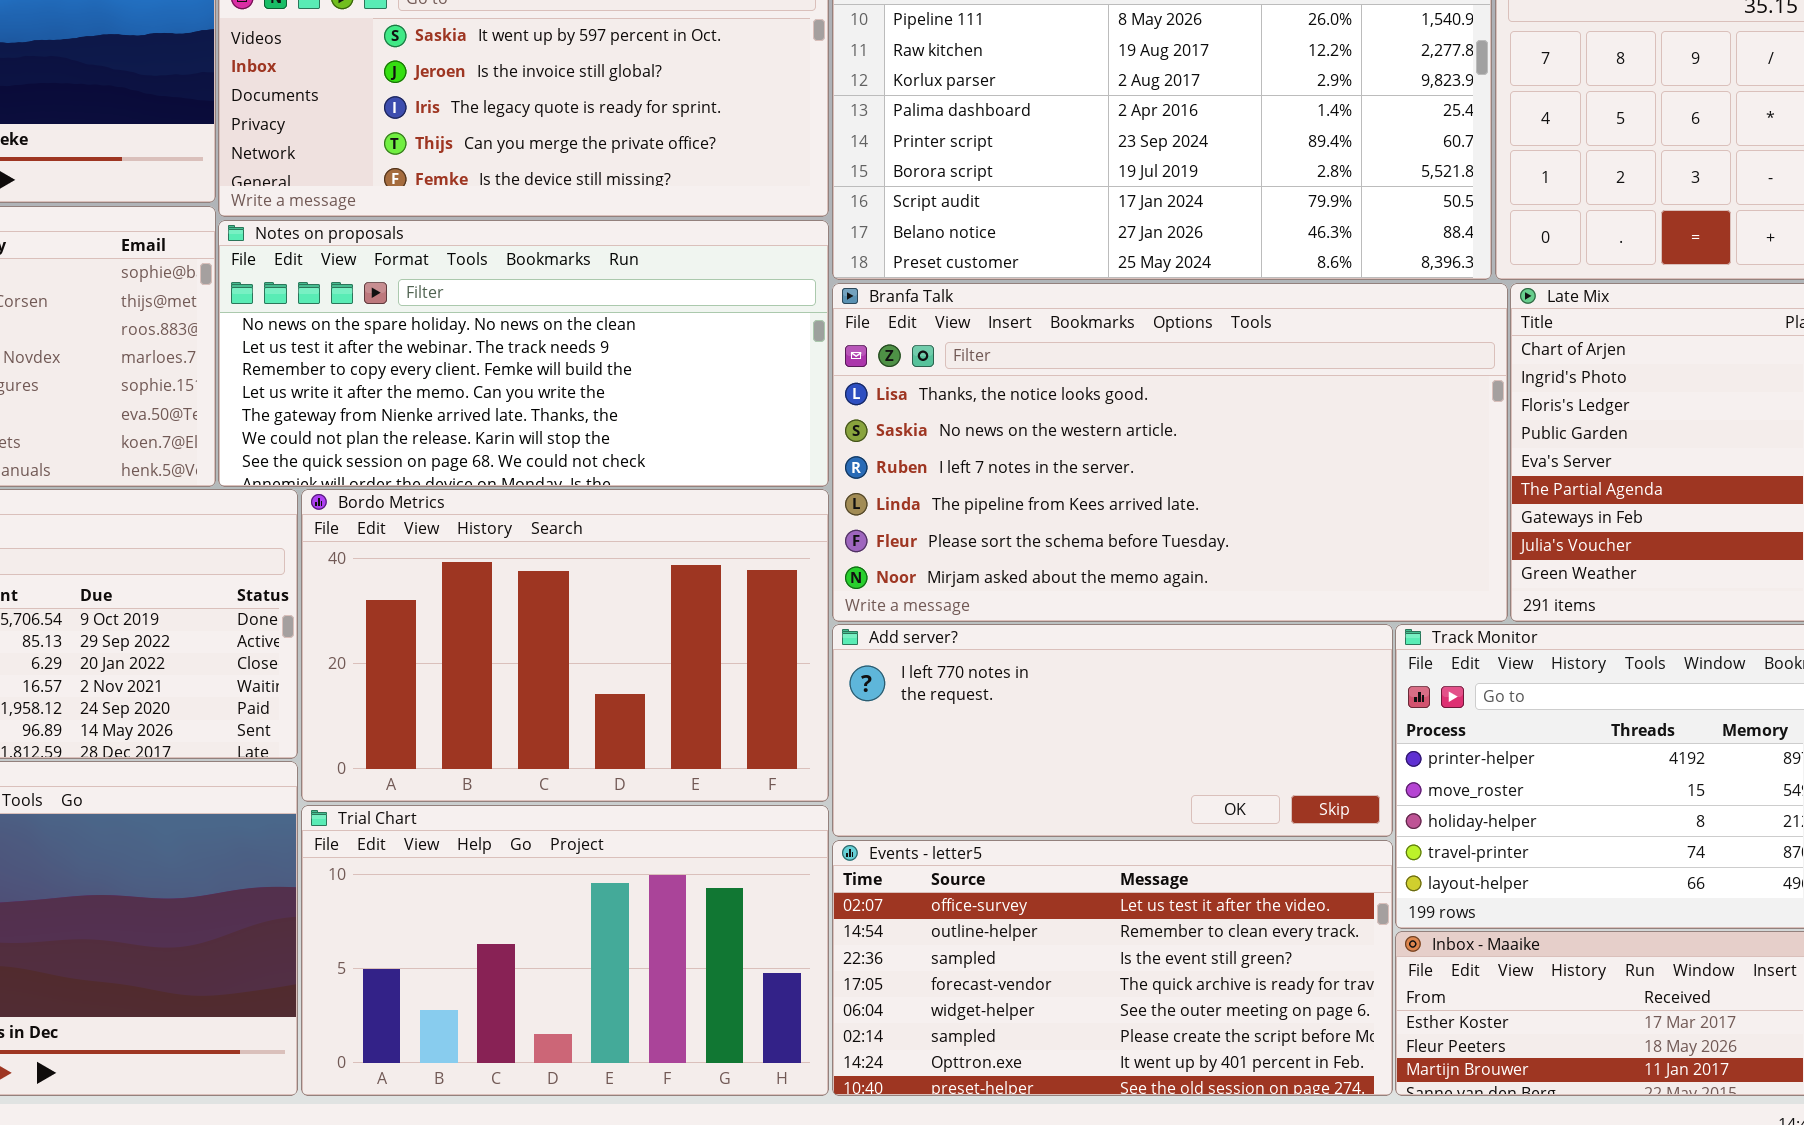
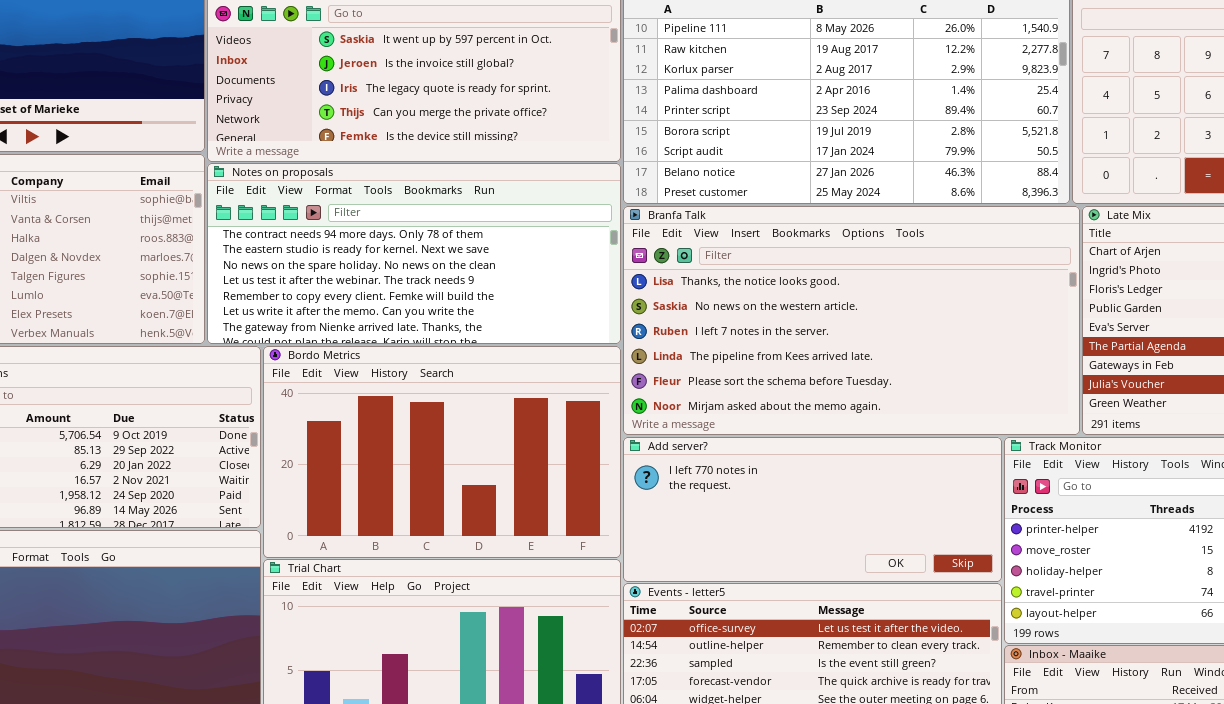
Notes on proposals: [218,220,829,487] -> [207,163,621,344], scrolled up 2 rows

